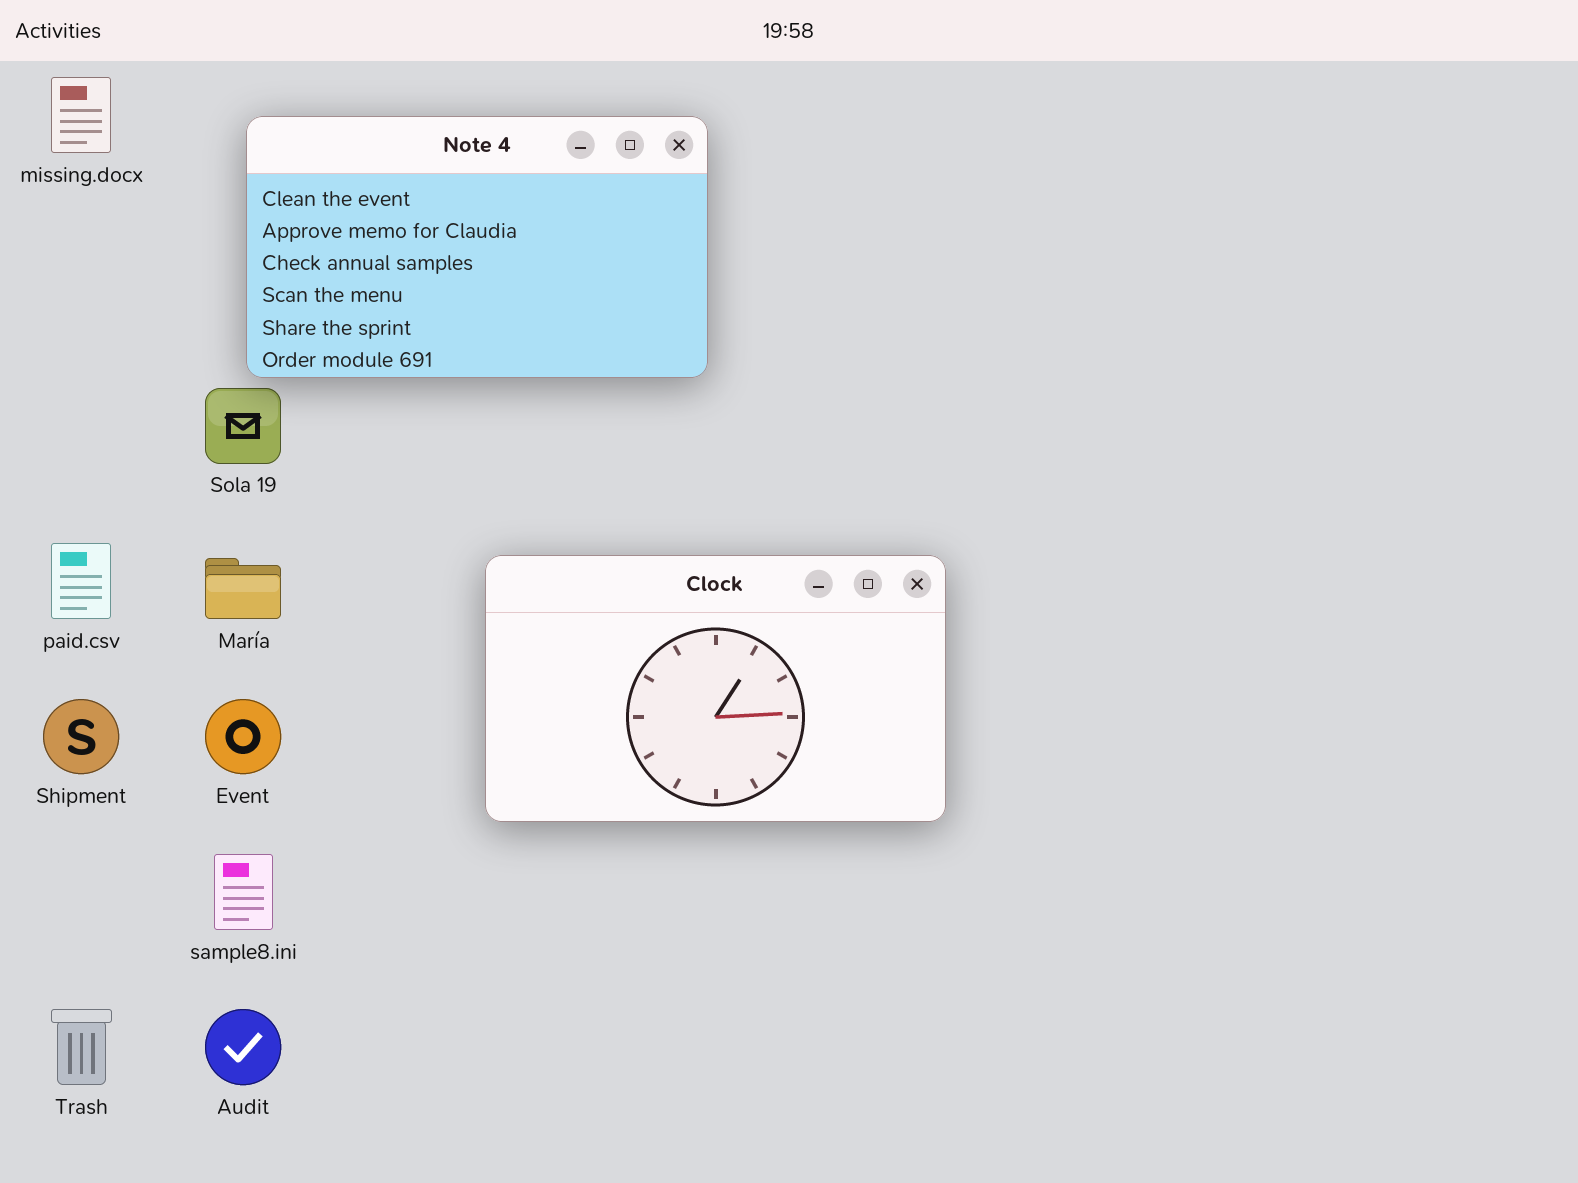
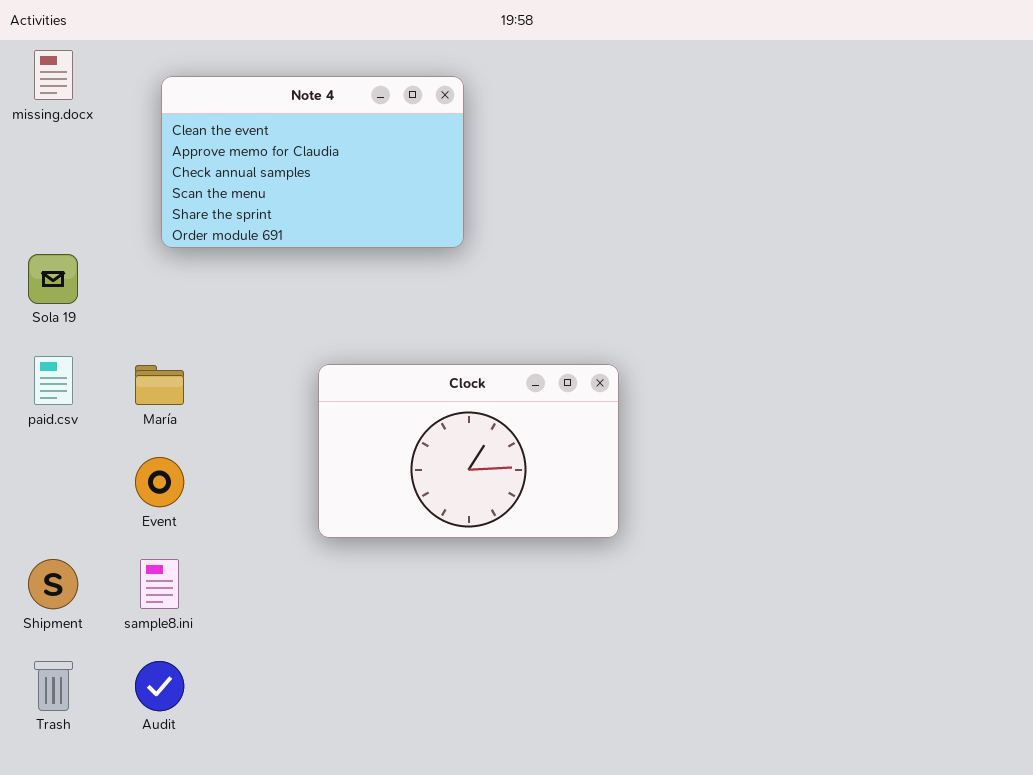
Sola 19: [205,388,281,464] -> [28,254,78,304], moved
Shipment: [43,699,119,774] -> [28,559,78,609], moved

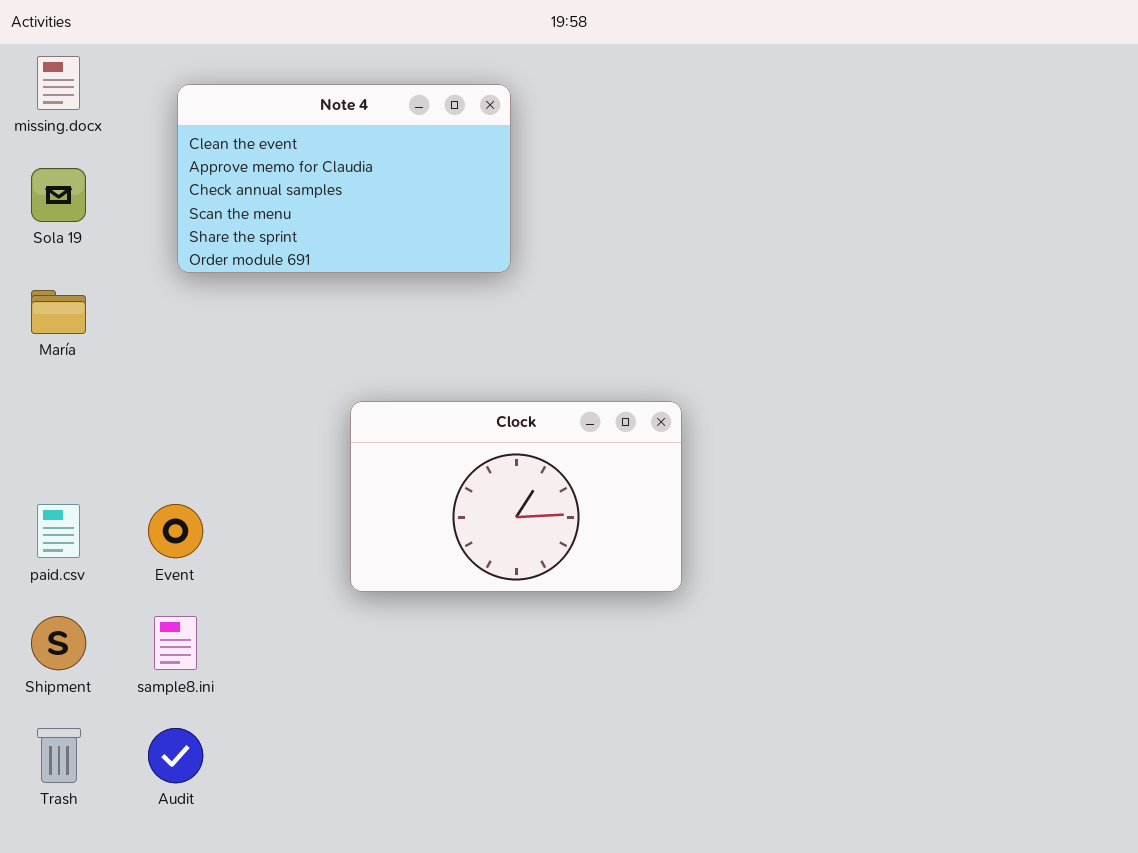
Sola 19: [28,254,78,304] -> [31,168,86,222], moved
paid.csv: [34,356,73,405] -> [37,504,80,558], moved
María: [135,365,184,405] -> [31,290,86,334], moved

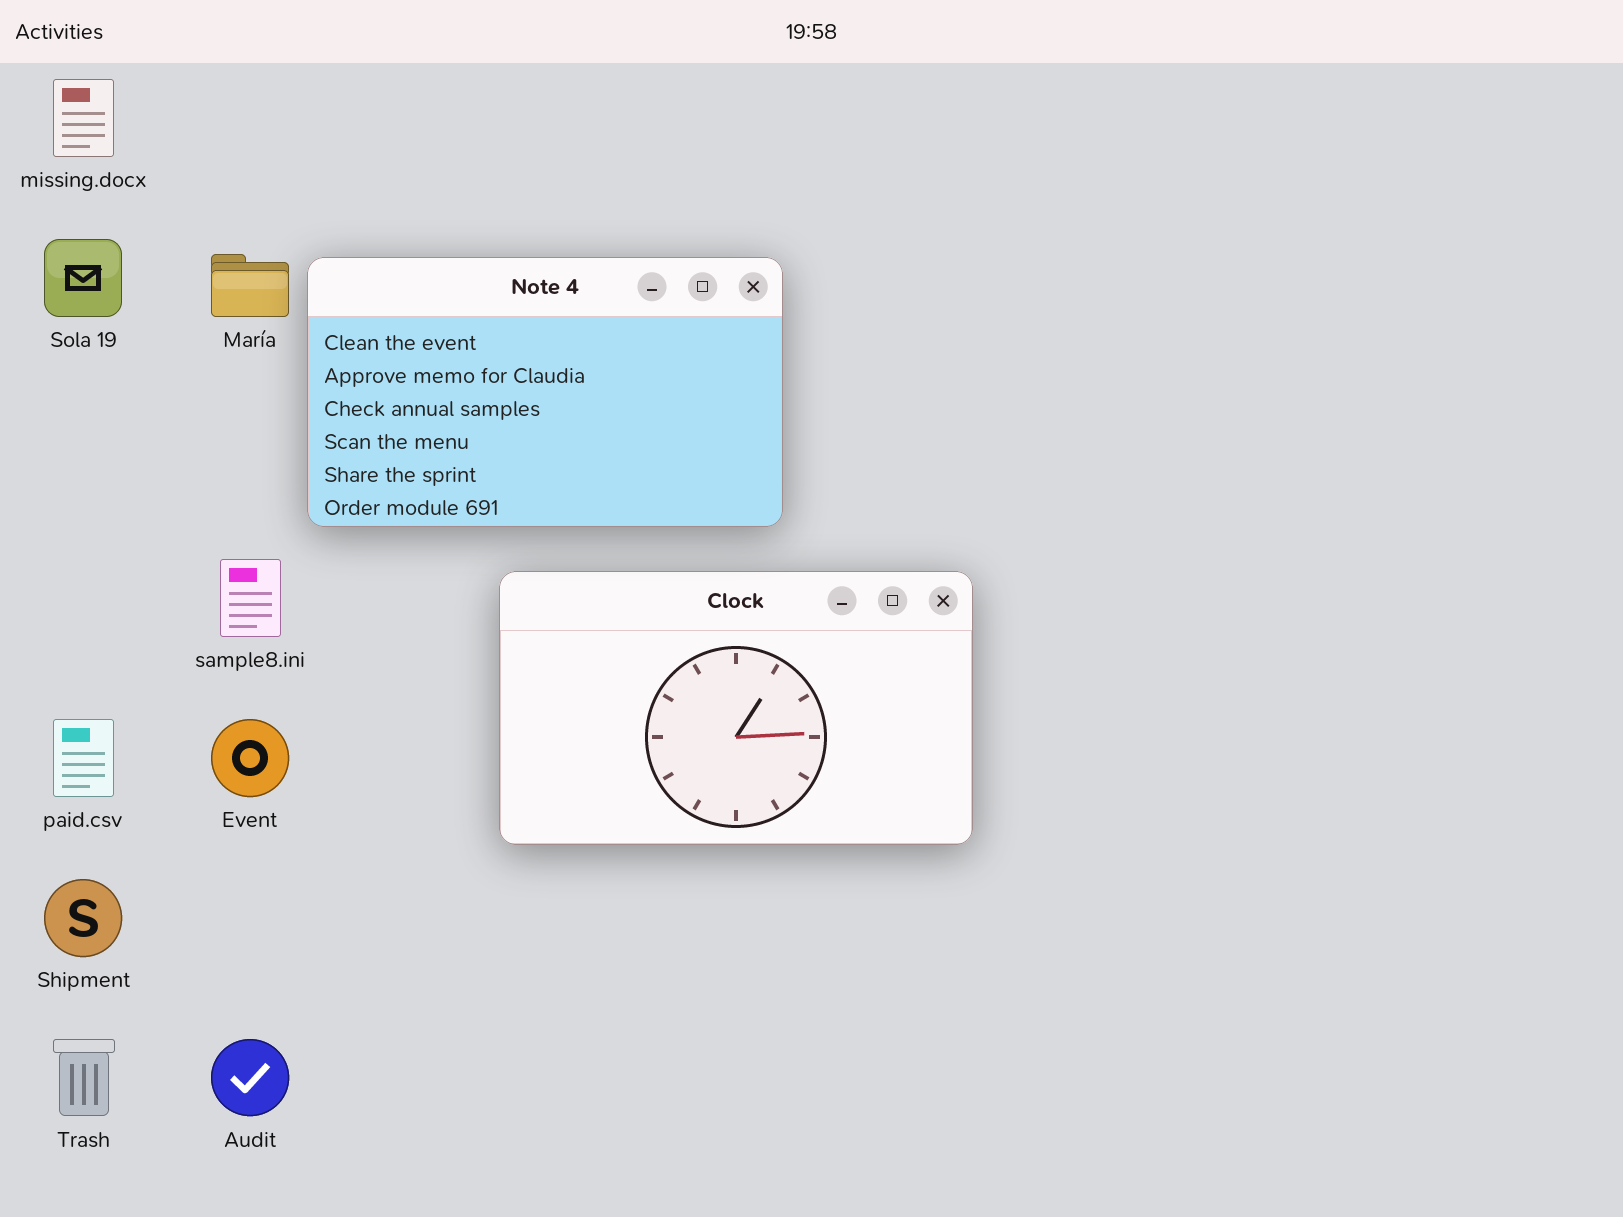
Note 4: [177,84,511,273] -> [307,257,783,527], moved
María: [31,290,86,334] -> [211,254,289,317], moved
sample8.ini: [154,616,197,670] -> [220,559,281,637], moved

